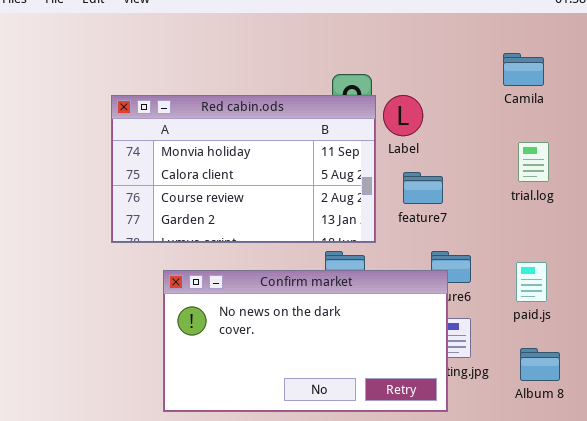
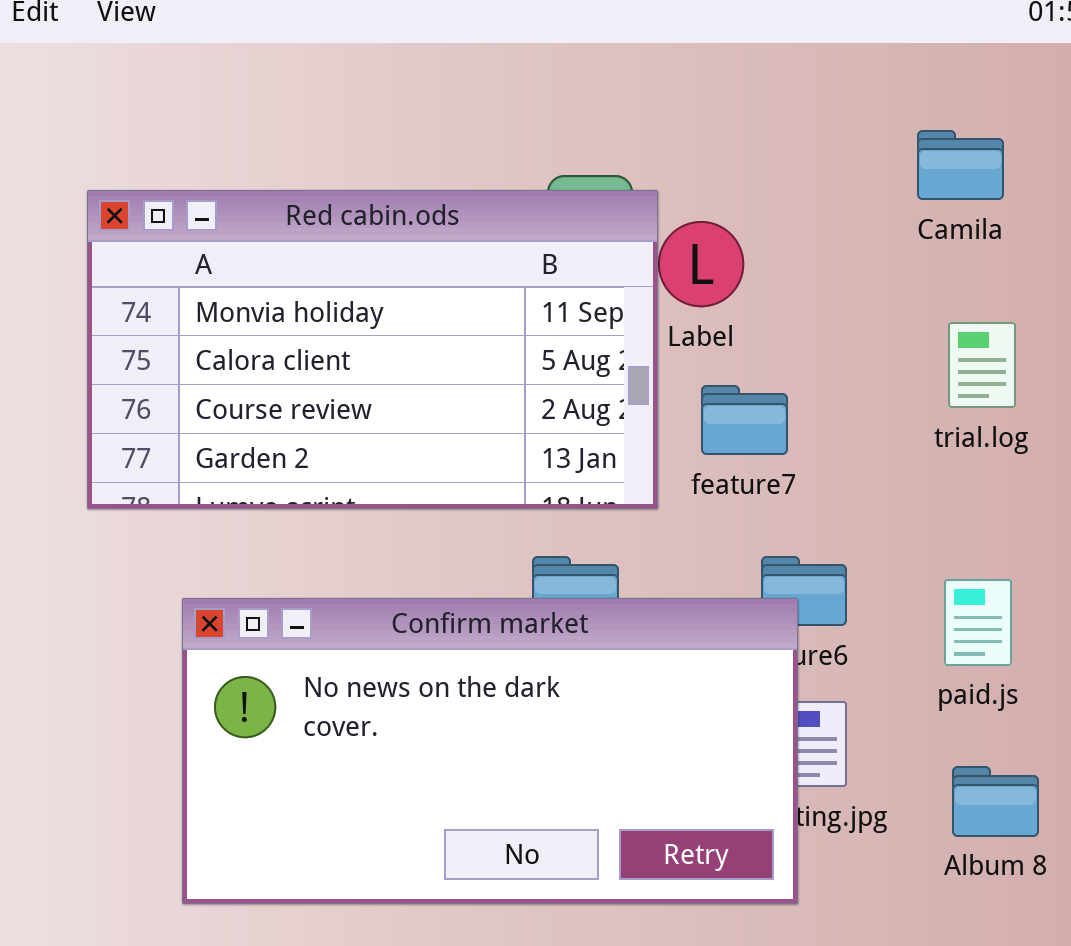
Red cabin.ods: [111,95,376,243] -> [87,190,658,509], moved

